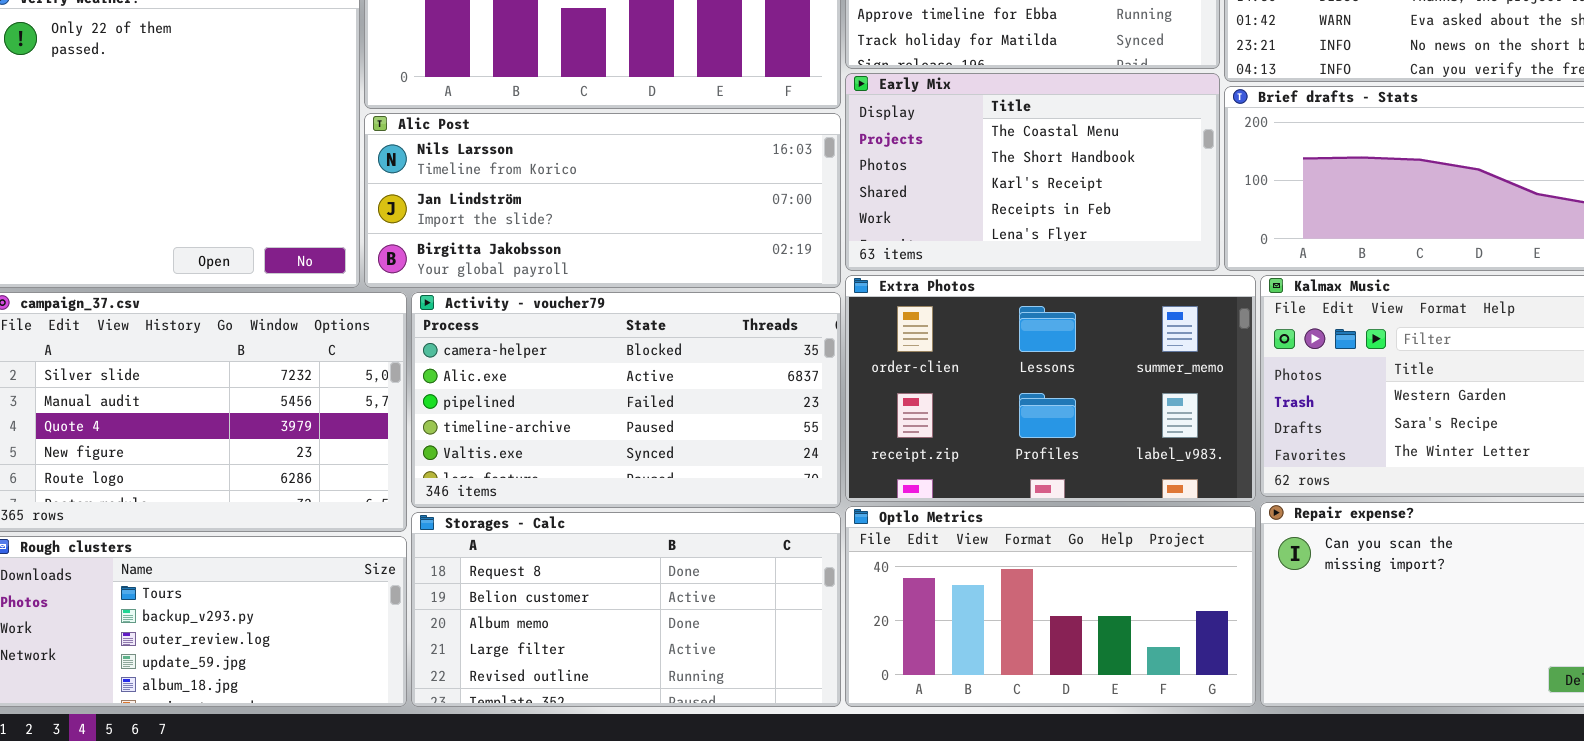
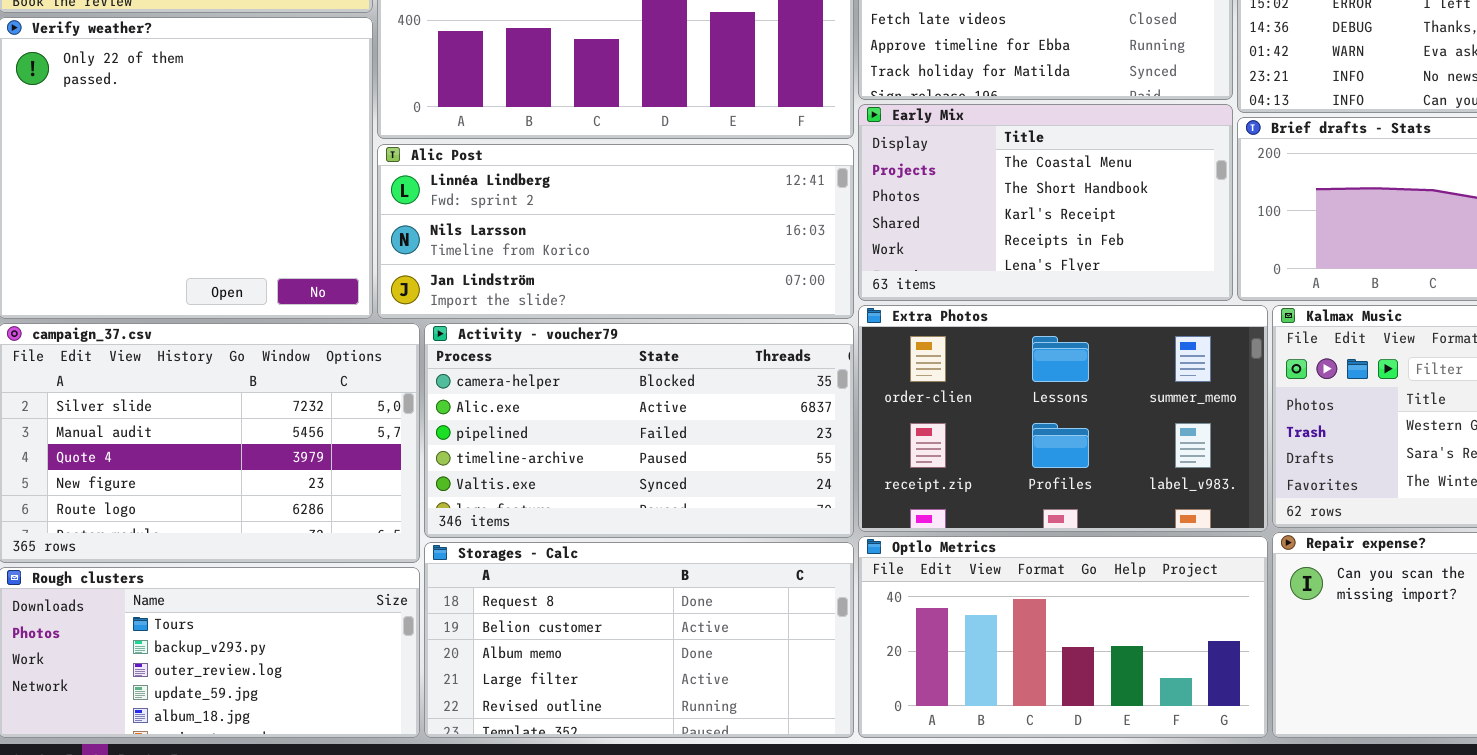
Alic Post: [364,113,841,288] -> [377,144,854,319], scrolled up 1 row

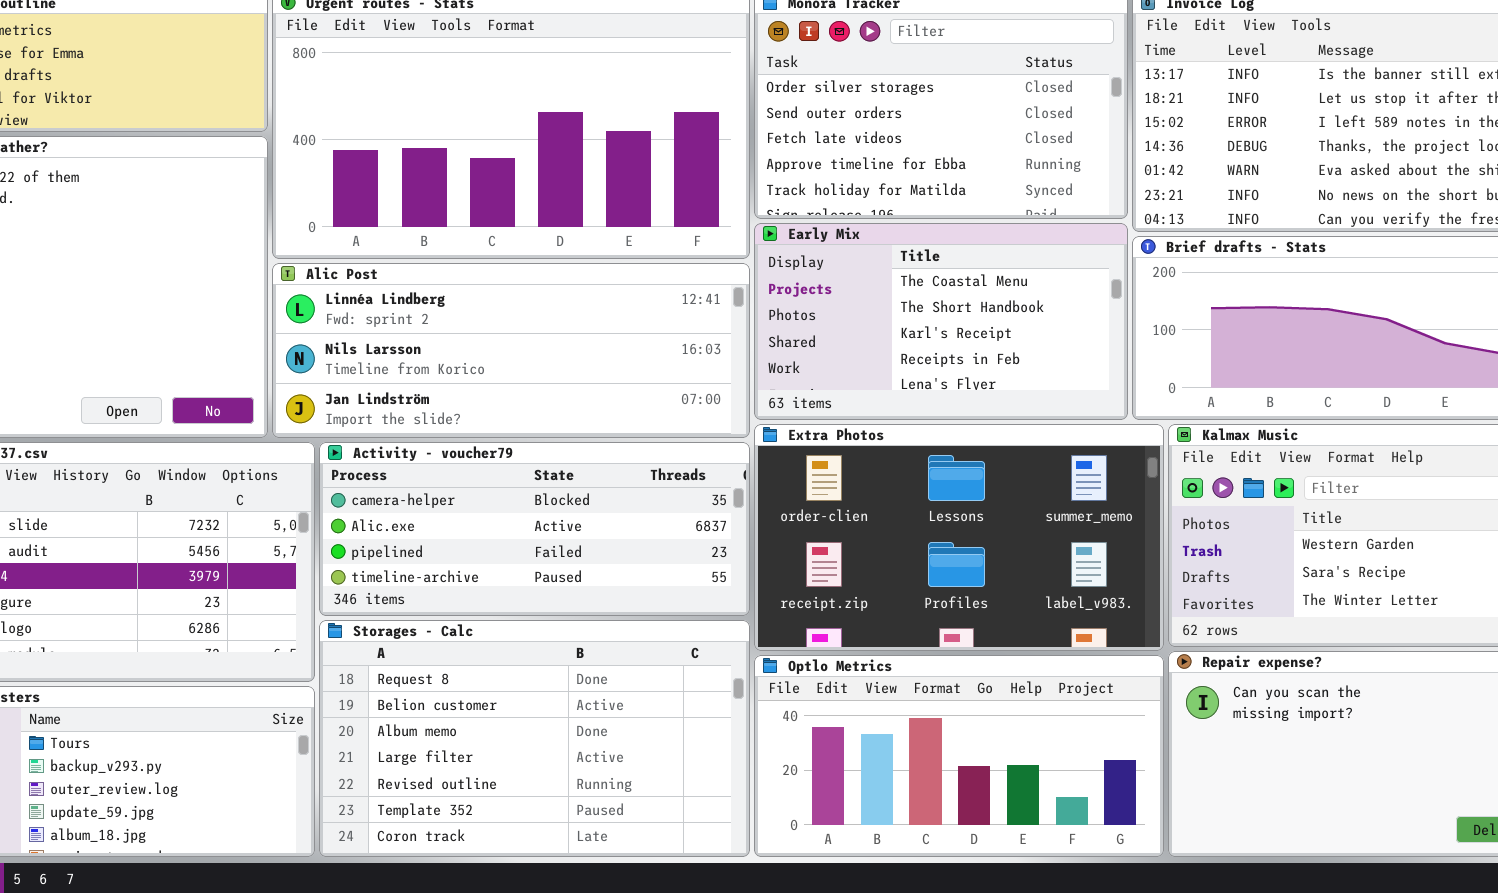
Activity - voucher79: [424,323,854,538] -> [319,442,750,616], resized
Storages - Calc: [424,542,854,738] -> [319,620,750,857], resized

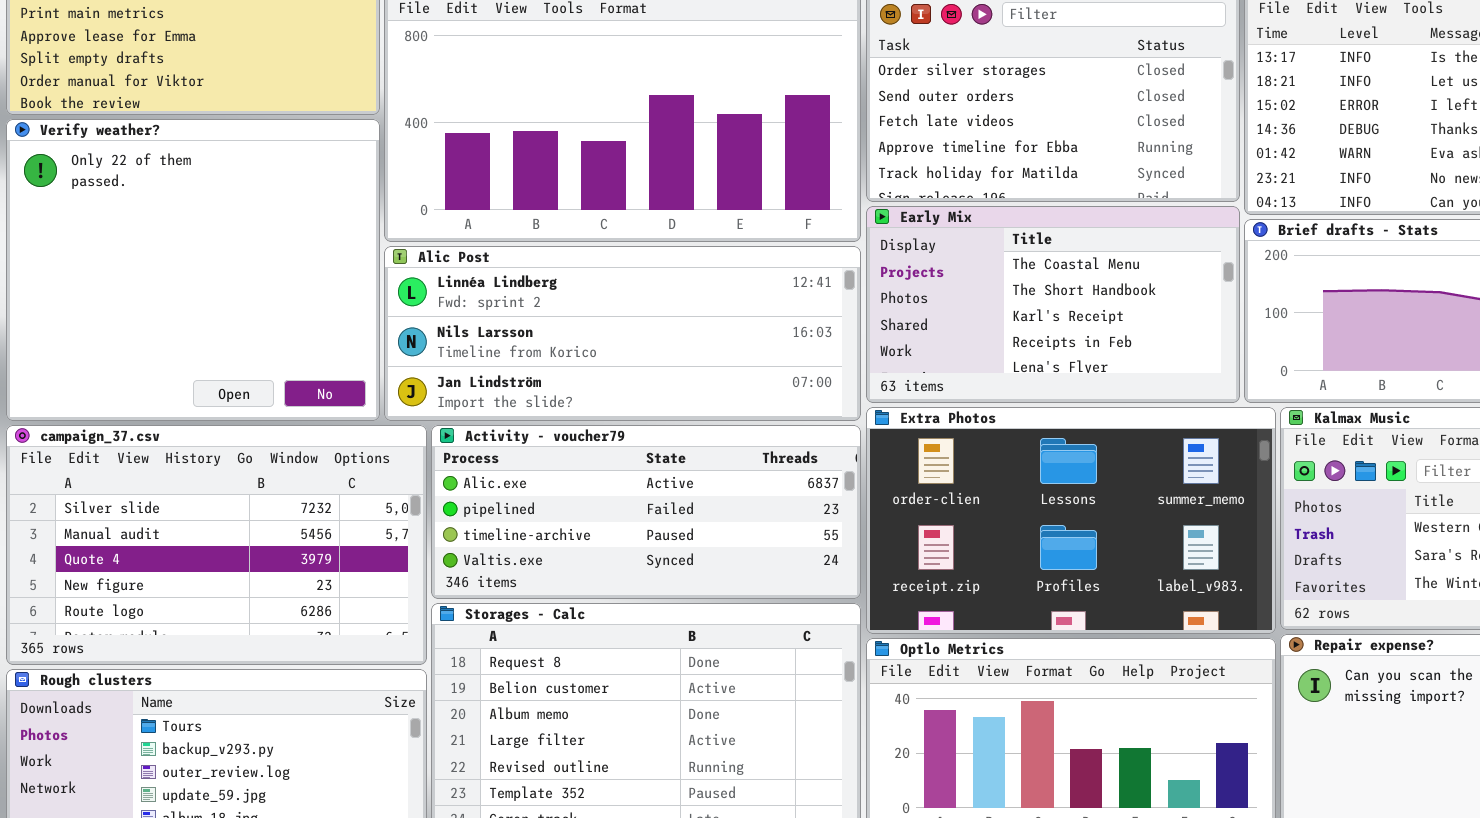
Activity - voucher79: [319,442,750,616] -> [431,425,861,599], scrolled down 1 row

